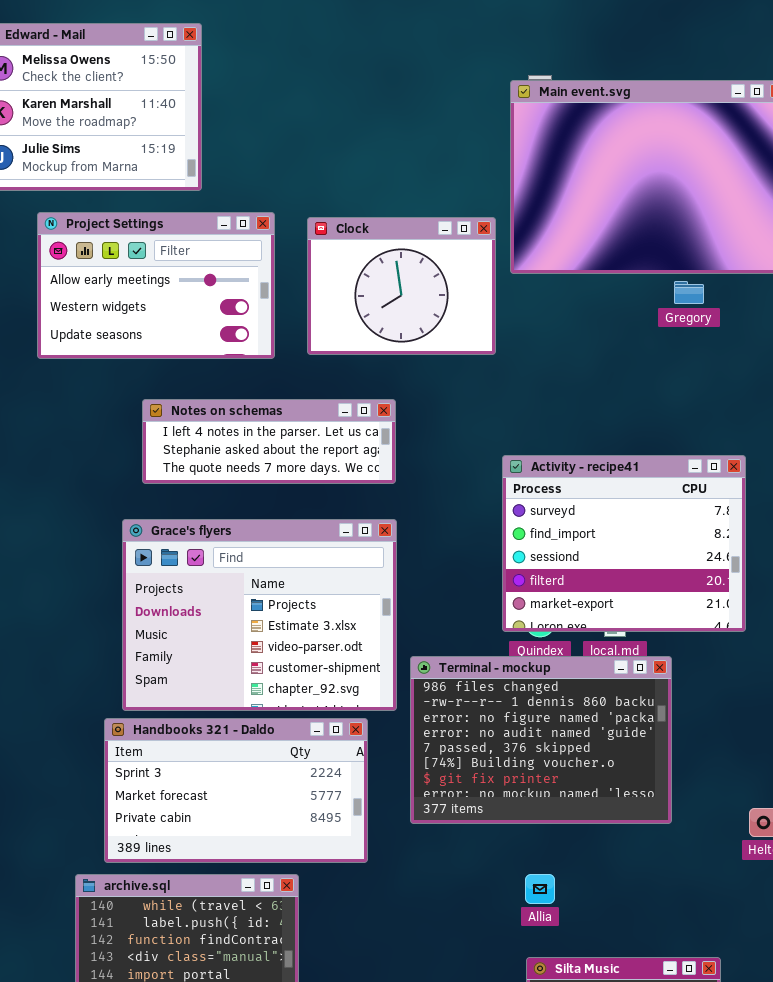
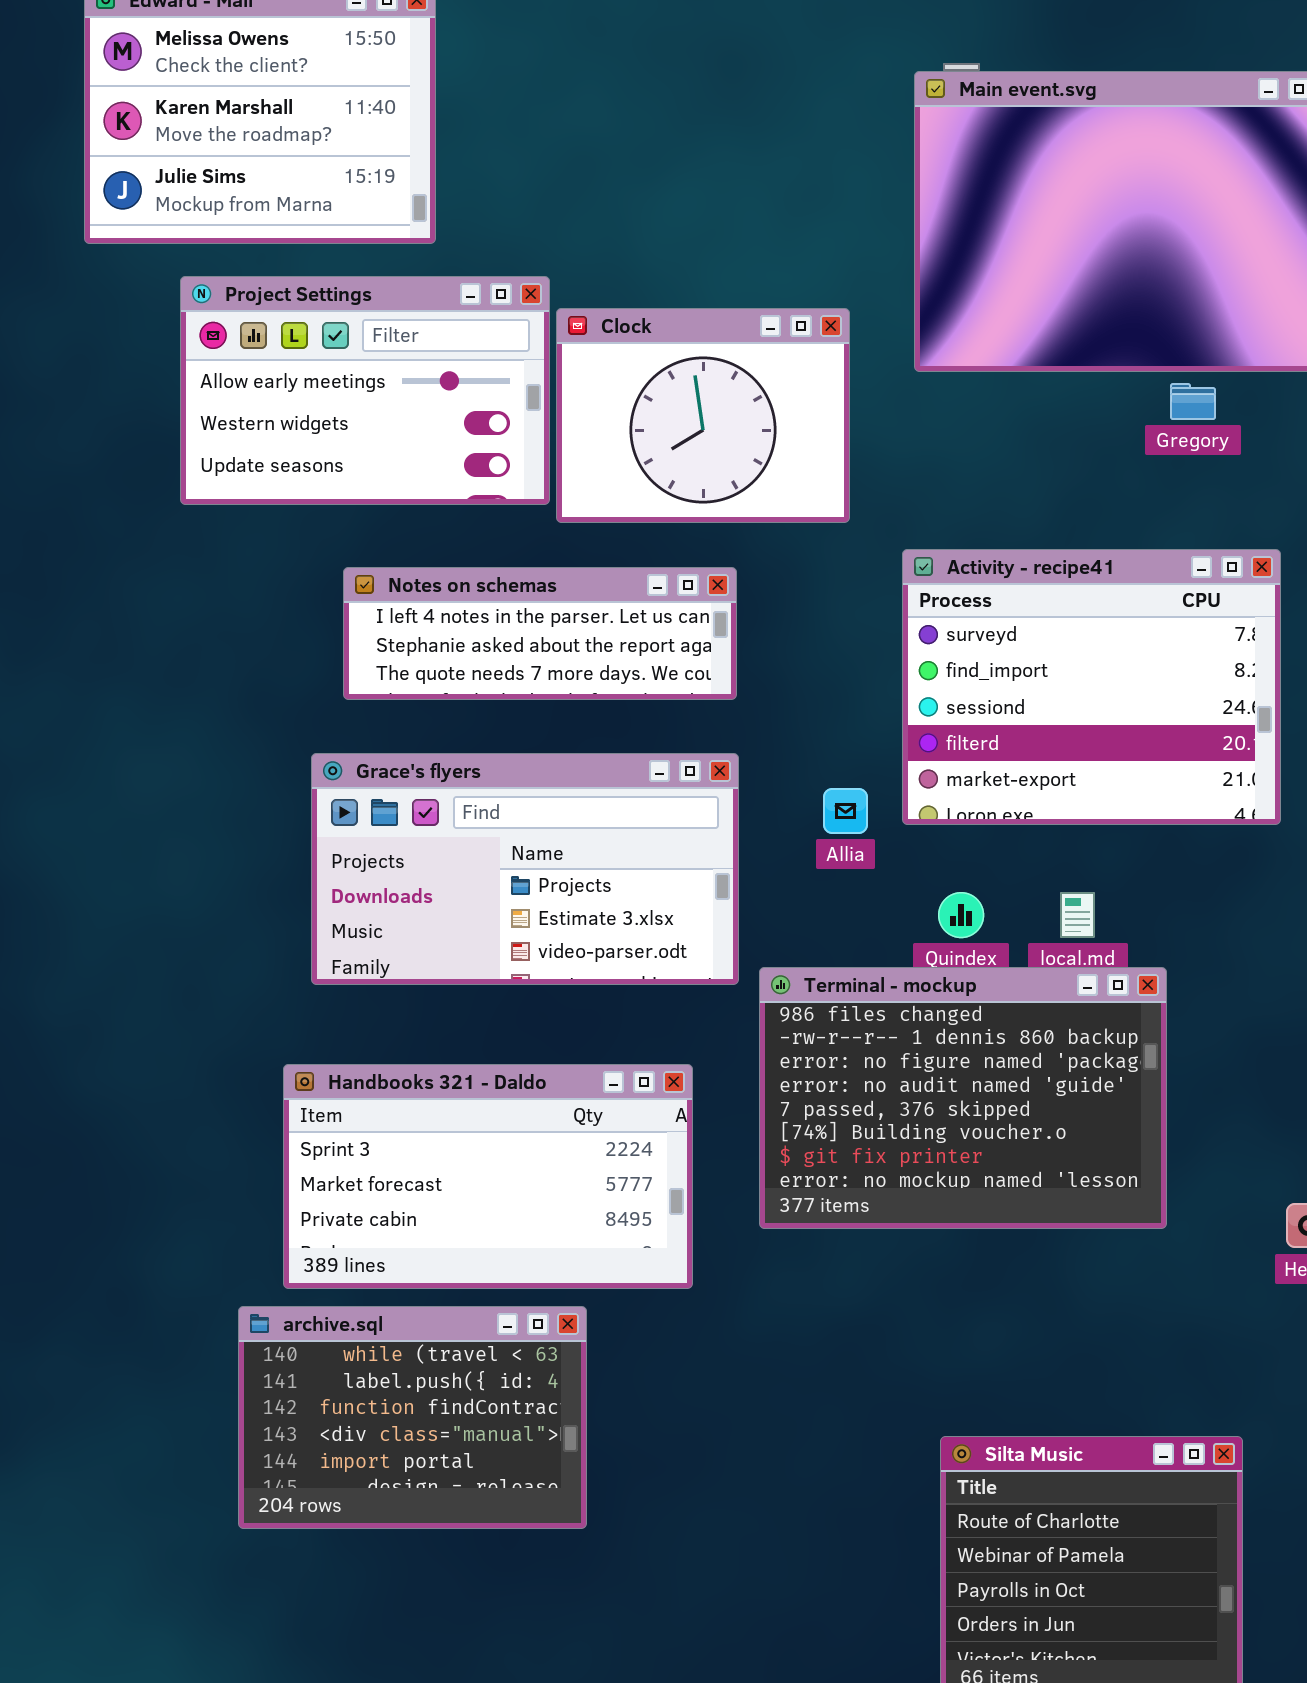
Clock: [307,217,496,355] -> [556,308,850,523], moved
Activity - recipe41: [502,455,746,632] -> [902,549,1281,825], moved
Grace's flyers: [122,519,397,711] -> [311,753,739,985], resized
Allia: [525,874,555,904] -> [823,788,868,834], moved

